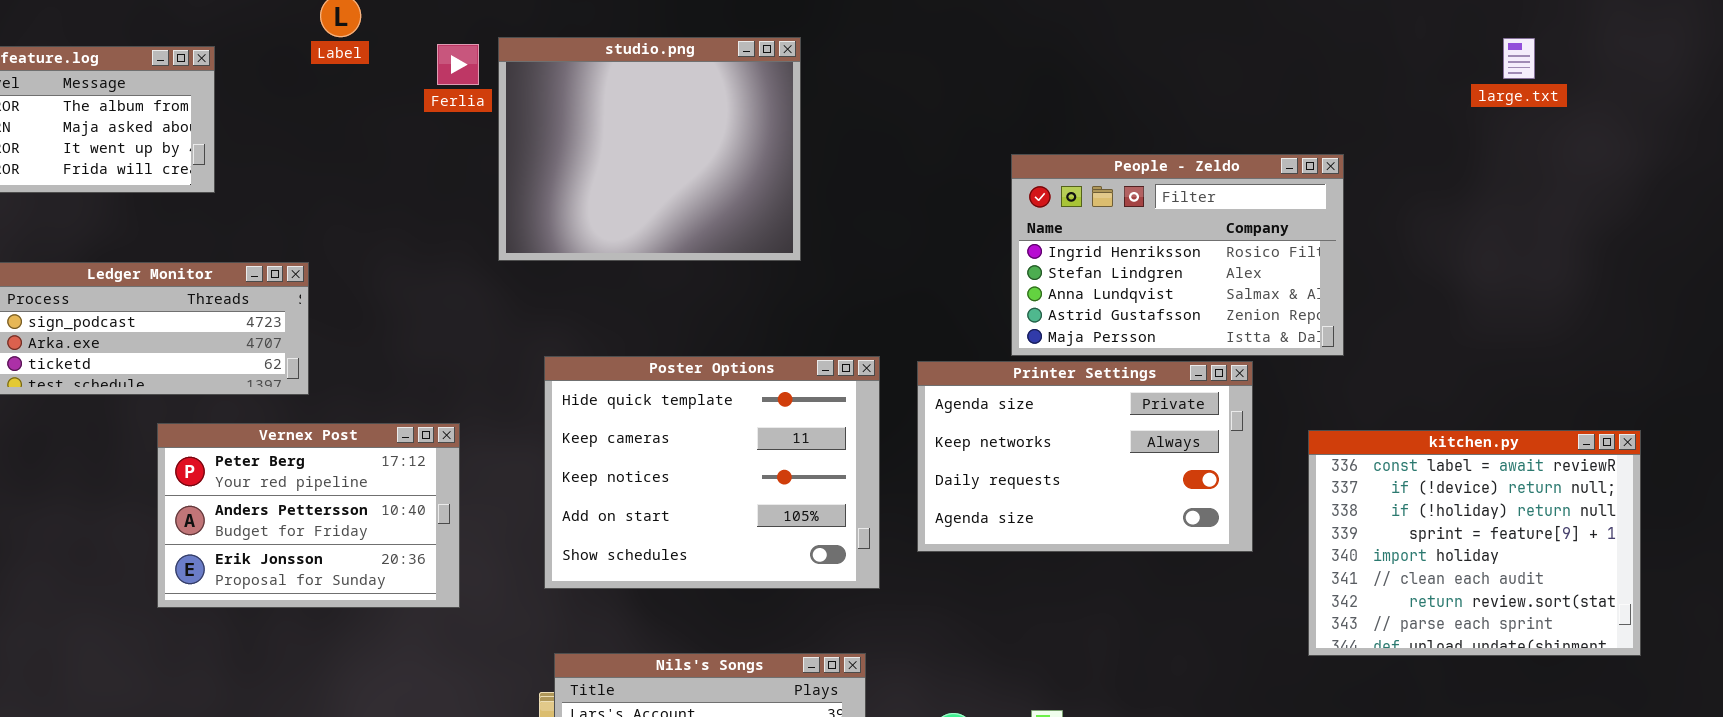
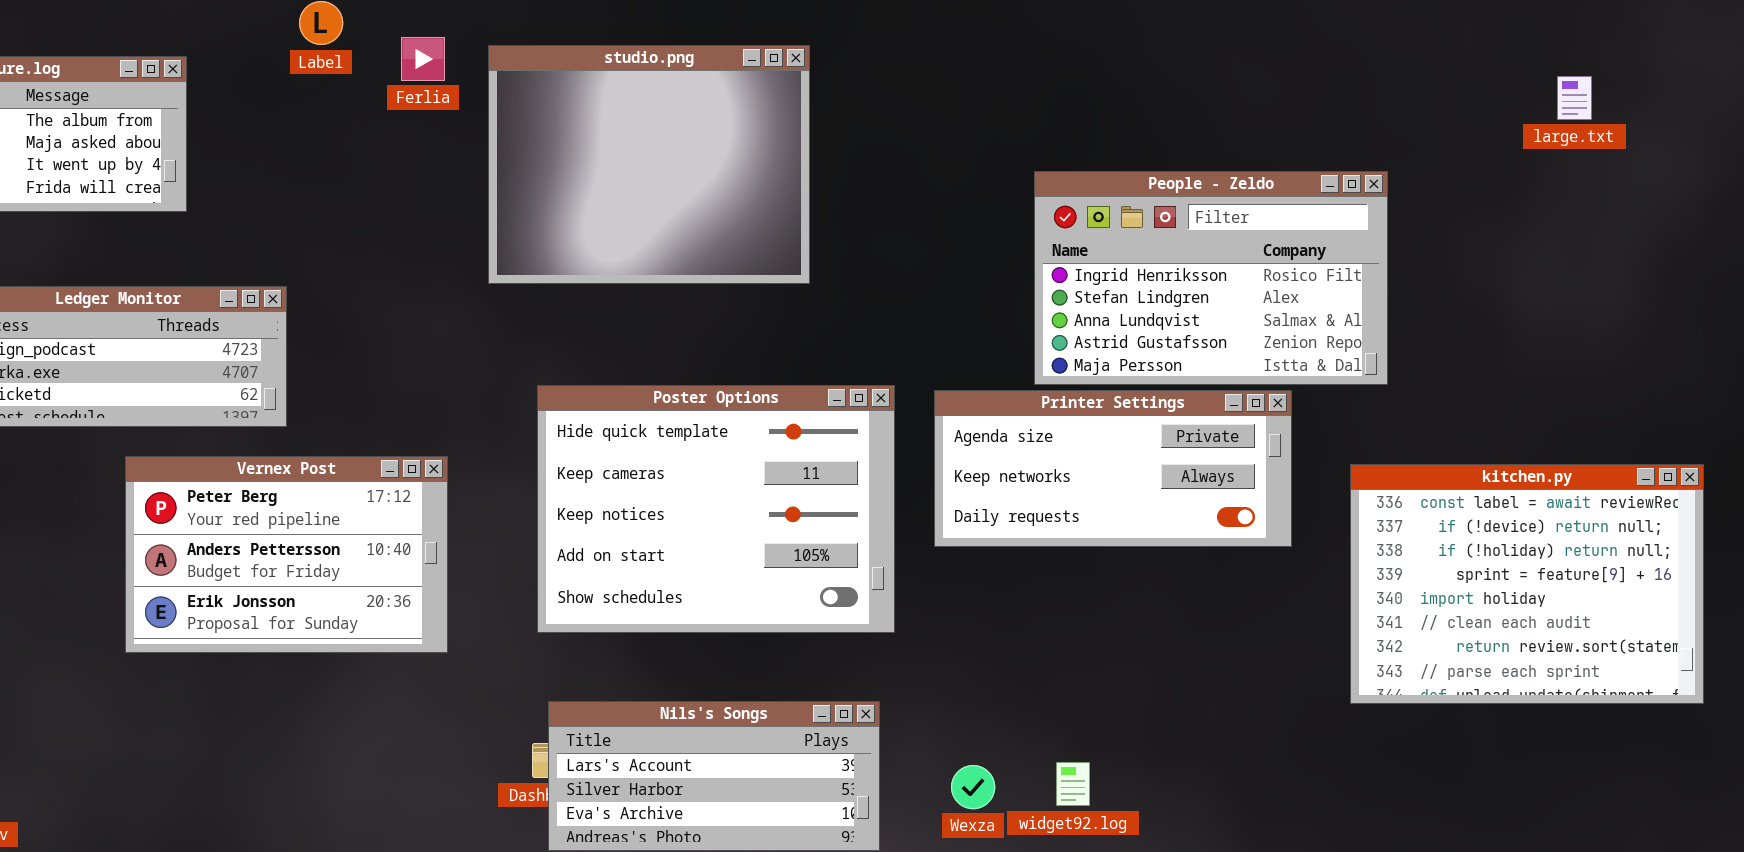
large.txt: [1503,38,1535,79] -> [1557,76,1592,120], moved
Ferlia: [437,44,479,85] -> [401,37,445,81], moved
Printer Settings: [917,361,1253,552] -> [934,390,1292,547], resized

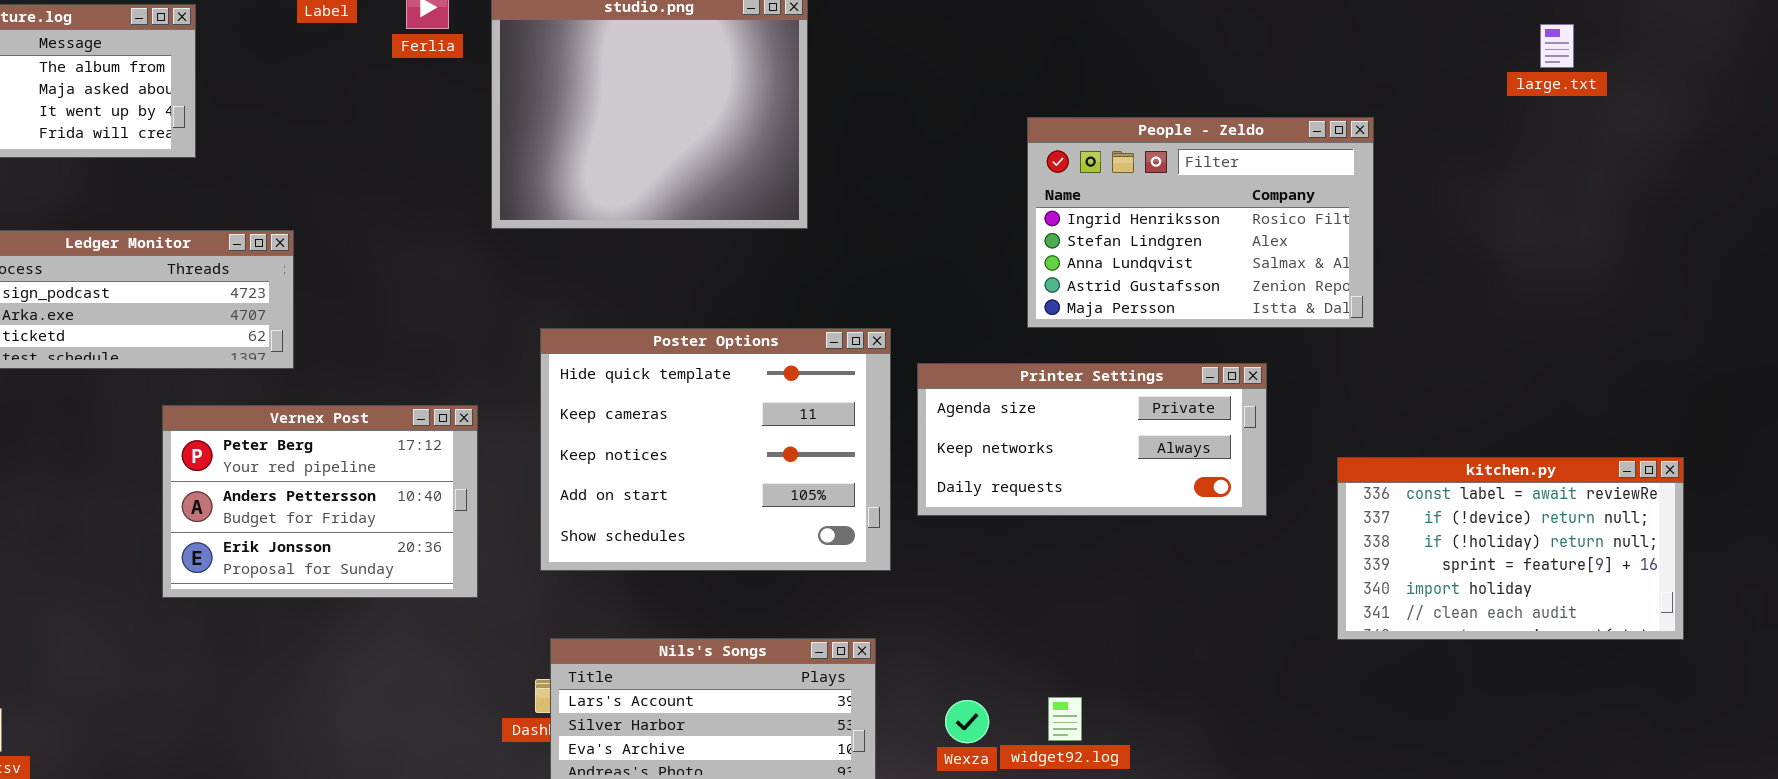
Printer Settings: [934,390,1292,547] -> [917,363,1267,516], moved
Vernex Post: [125,456,448,653] -> [162,405,478,598], moved
kitchen.py: [1350,464,1704,704] -> [1337,457,1684,640], resized

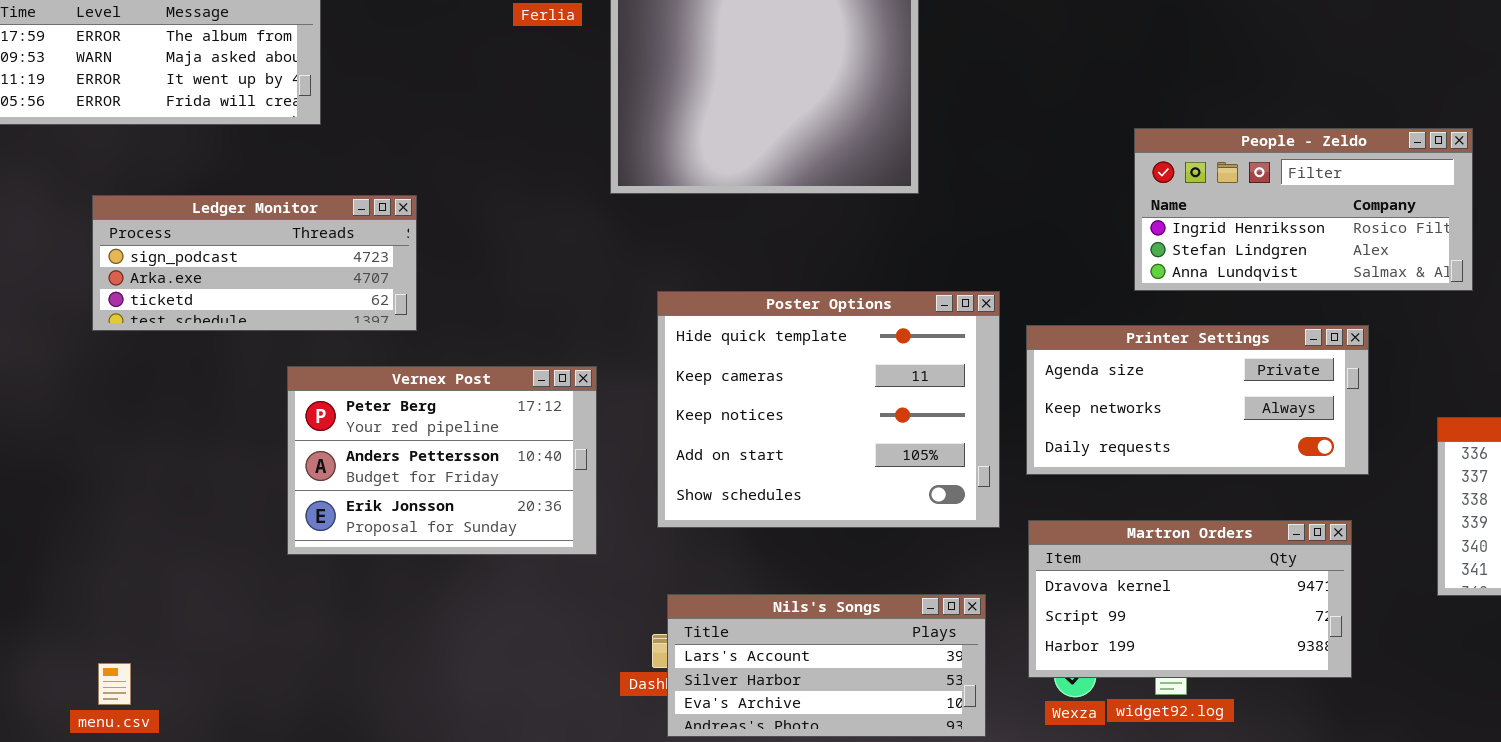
People - Zeldo: [1027,117,1374,328] -> [1134,128,1473,291], resized
Martron Orders: none -> [1028,520,1352,678], opened

